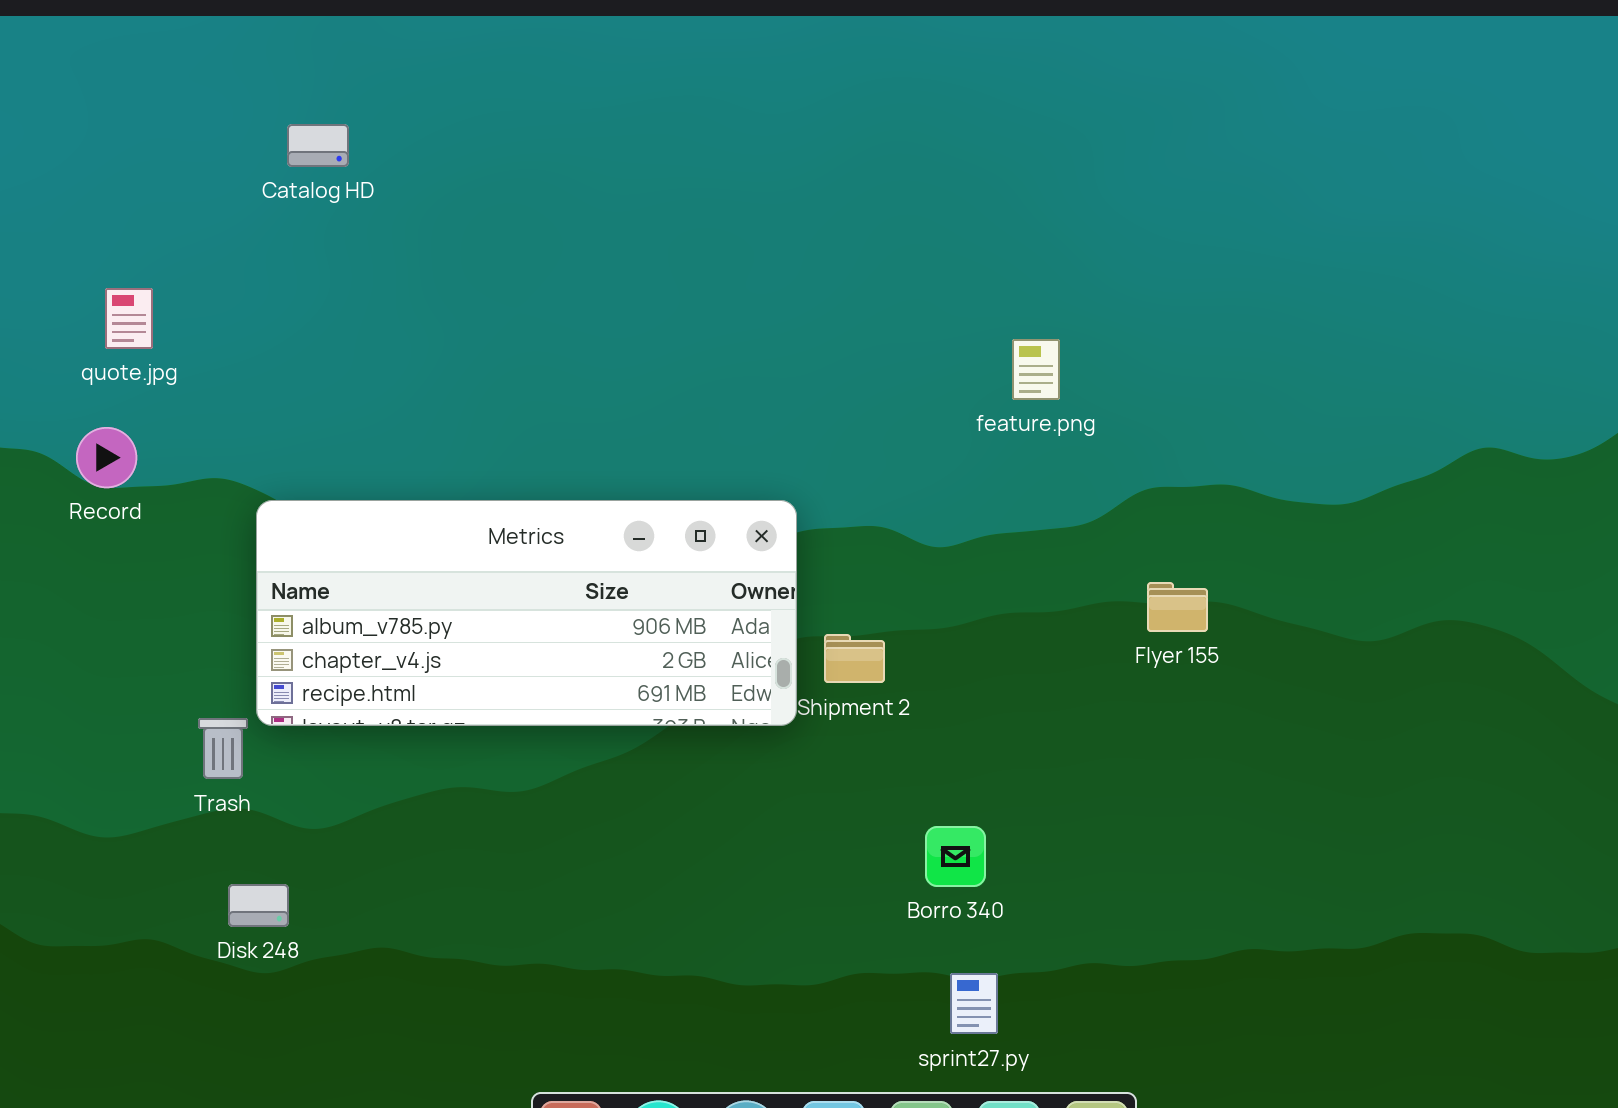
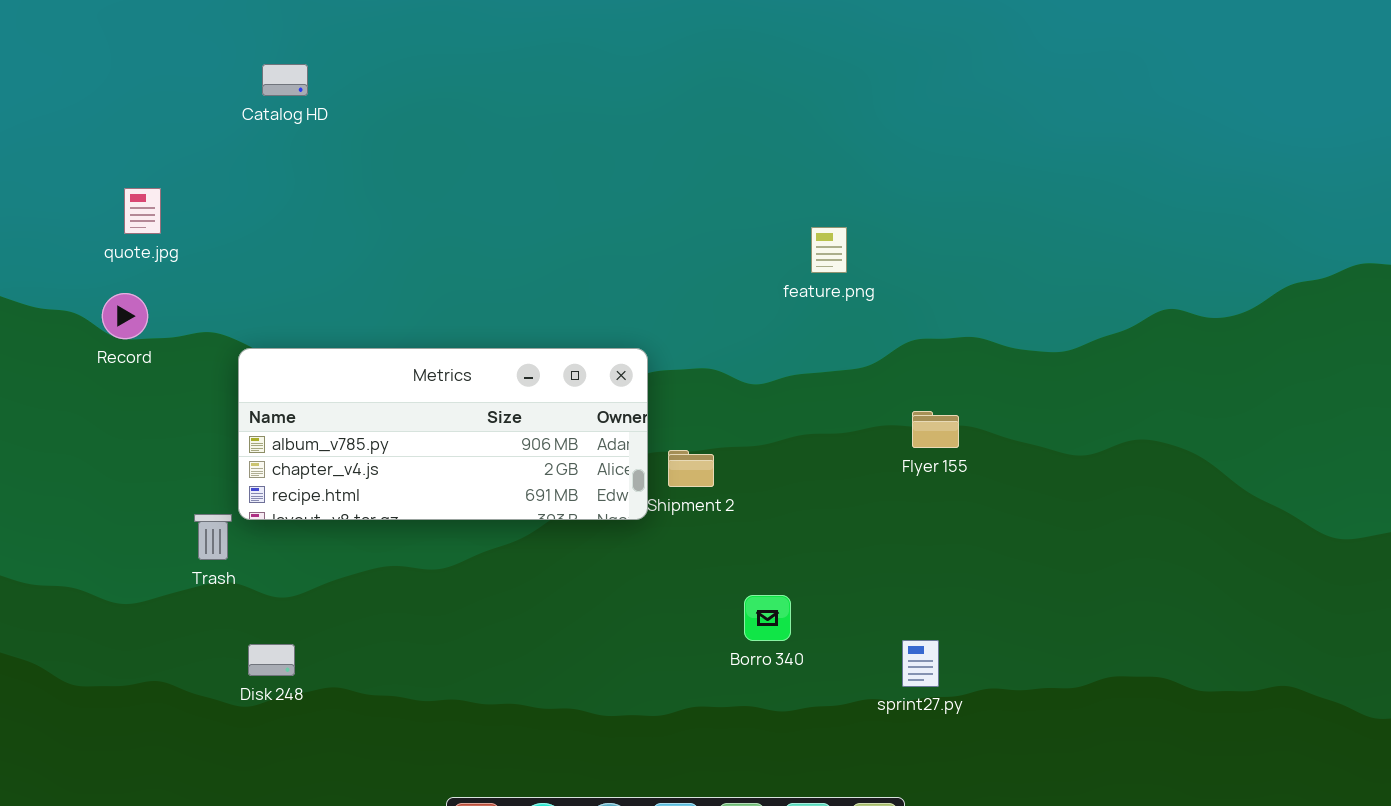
Disk 248: [228,884,289,927] -> [248,644,295,676], moved
sprint27.py: [950,973,998,1034] -> [902,640,939,687], moved

